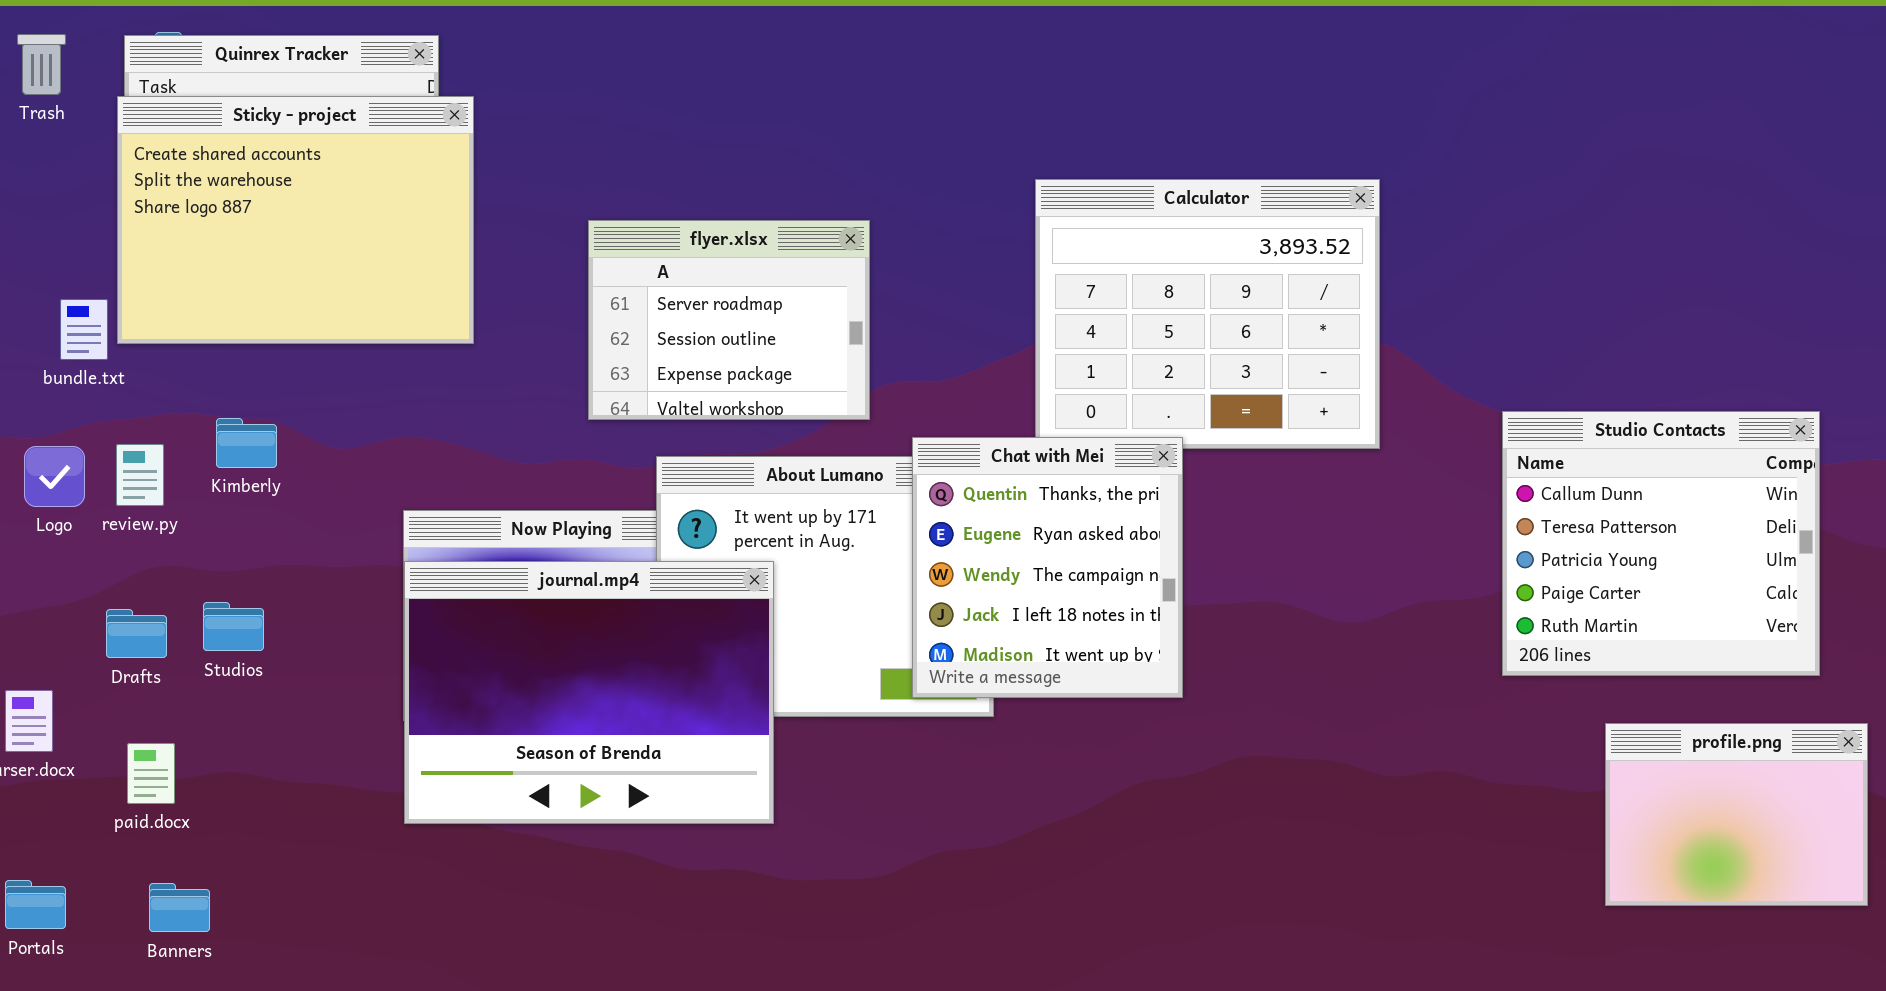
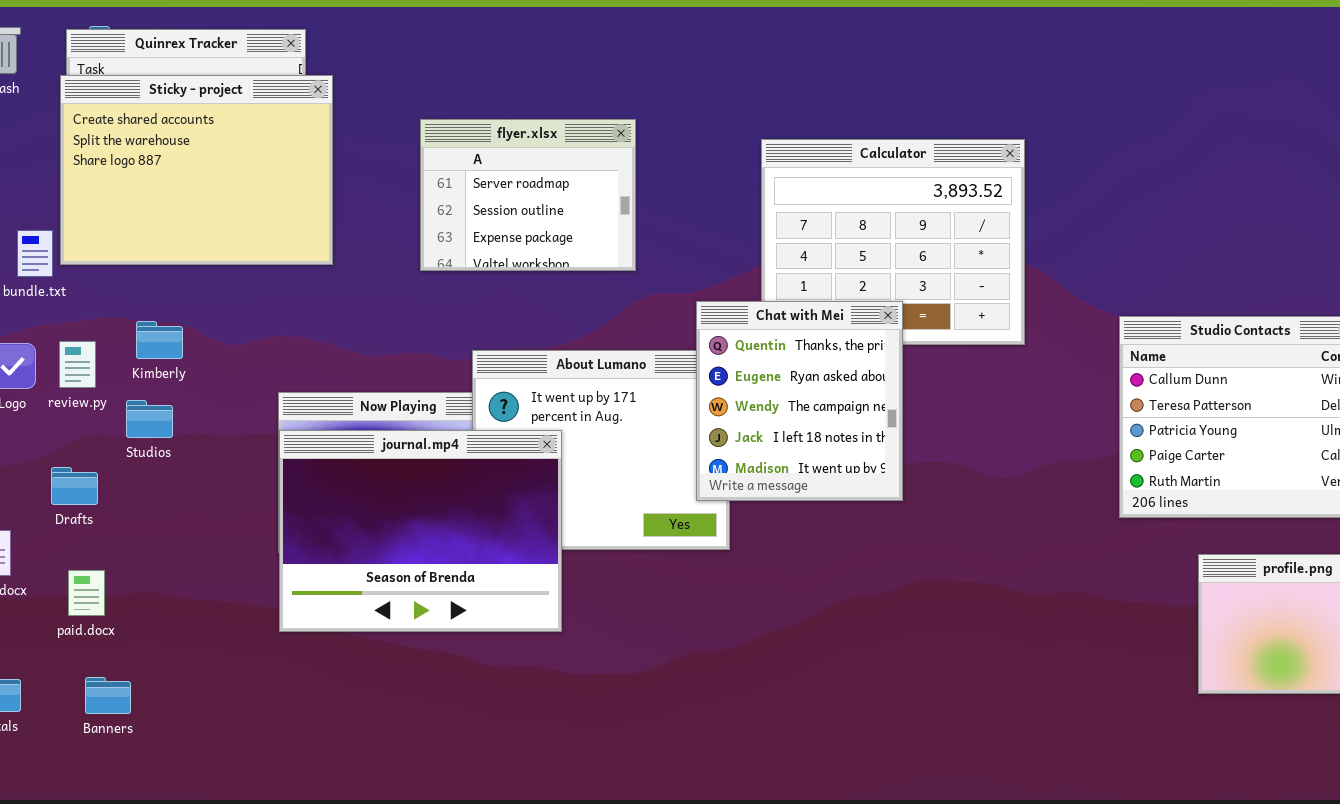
flyer.xlsx: [588,220,870,420] -> [420,119,636,271], moved
Chat with Mei: [912,437,1183,698] -> [696,301,903,501], moved
Studios: [203,602,264,651] -> [126,400,173,438], moved

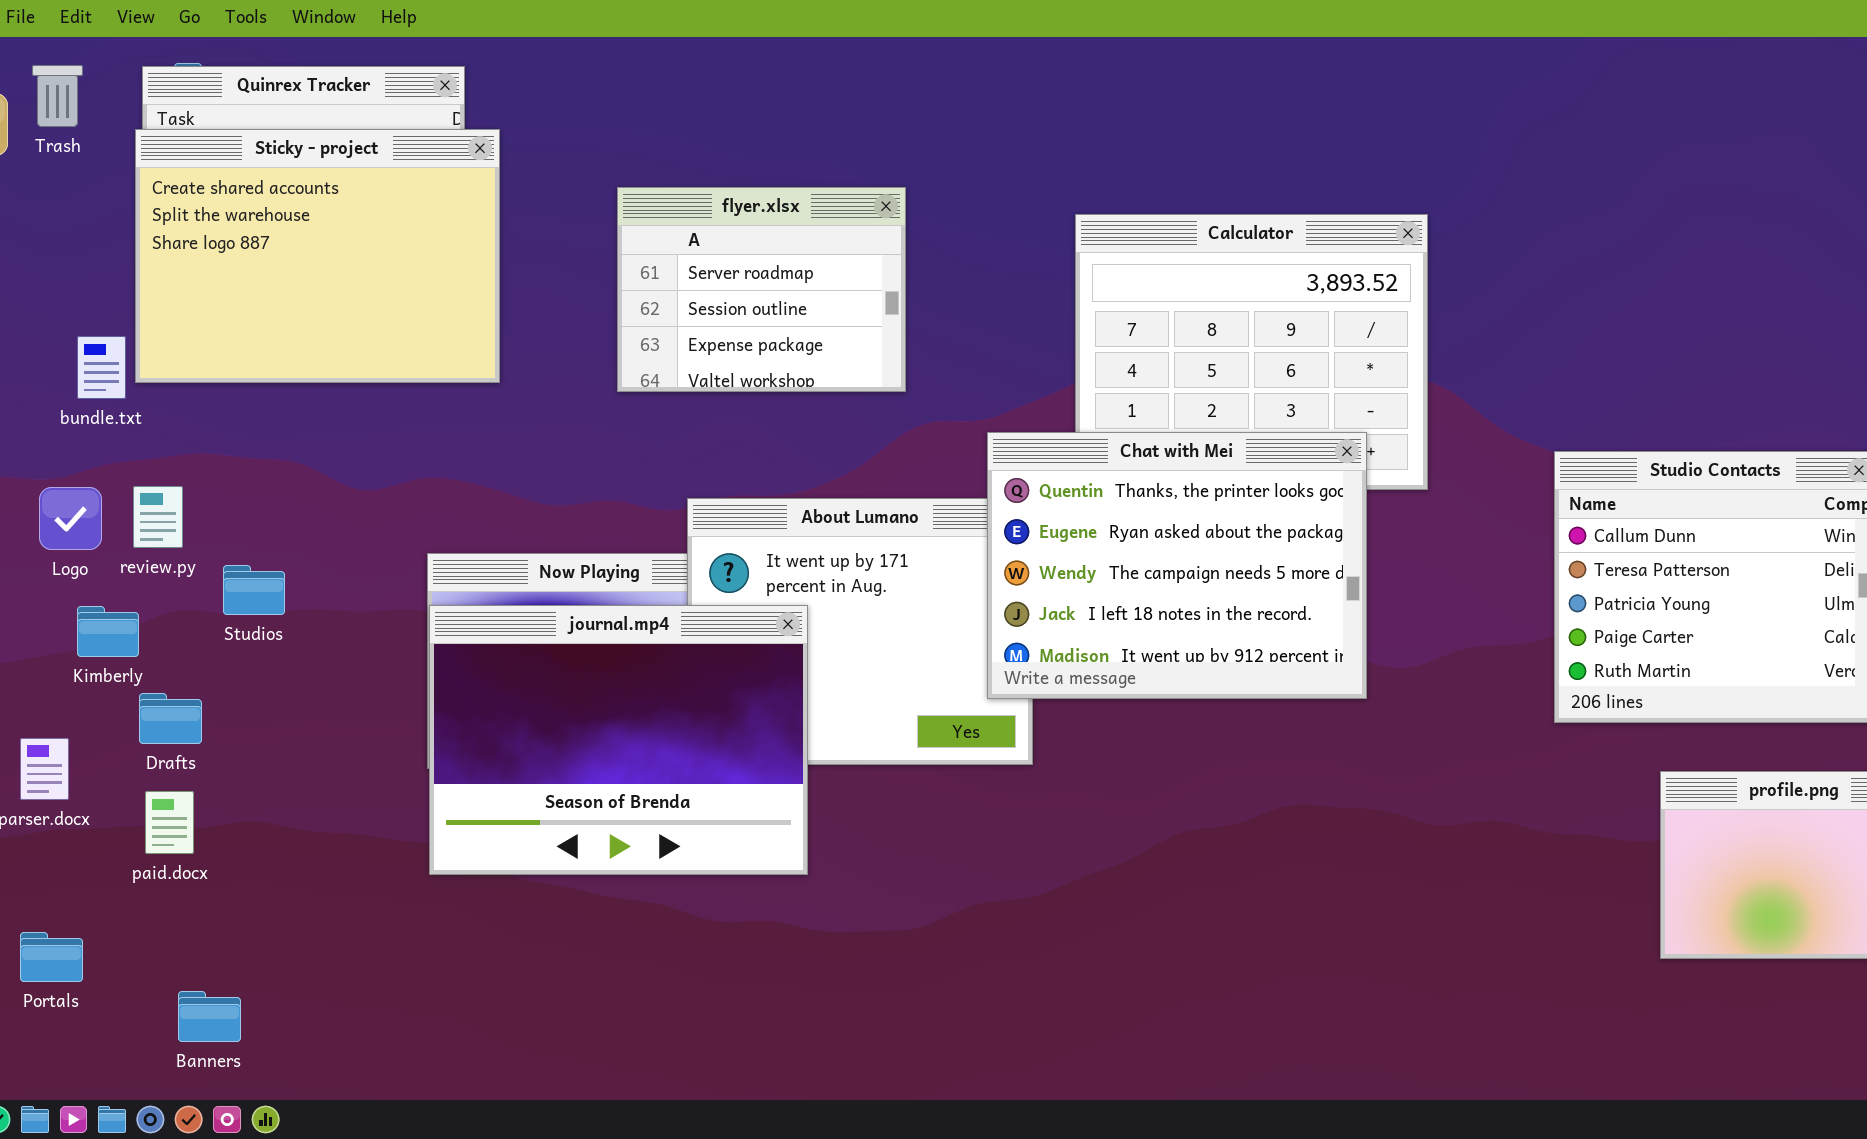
Chat with Mei: [696,301,903,501] -> [987,432,1367,699], resized
Kimberly: [136,321,183,359] -> [77,606,139,657], moved
Drafts: [51,467,98,505] -> [139,693,202,744], moved
Banners: [85,677,131,714] -> [178,991,241,1042], moved

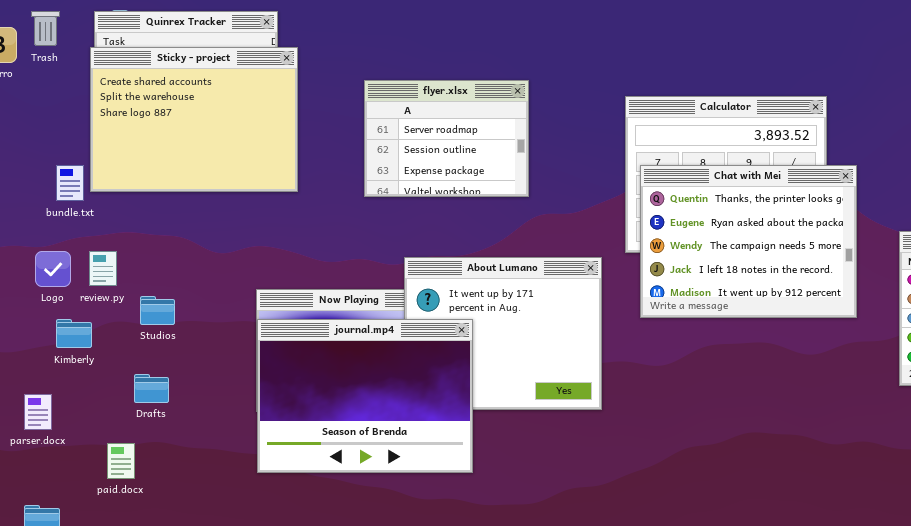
Chat with Mei: [987,432,1367,699] -> [640,165,857,318], moved
Drafts: [139,693,202,744] -> [134,374,169,403], moved
paid.docx: [145,791,194,854] -> [107,443,135,479], moved

